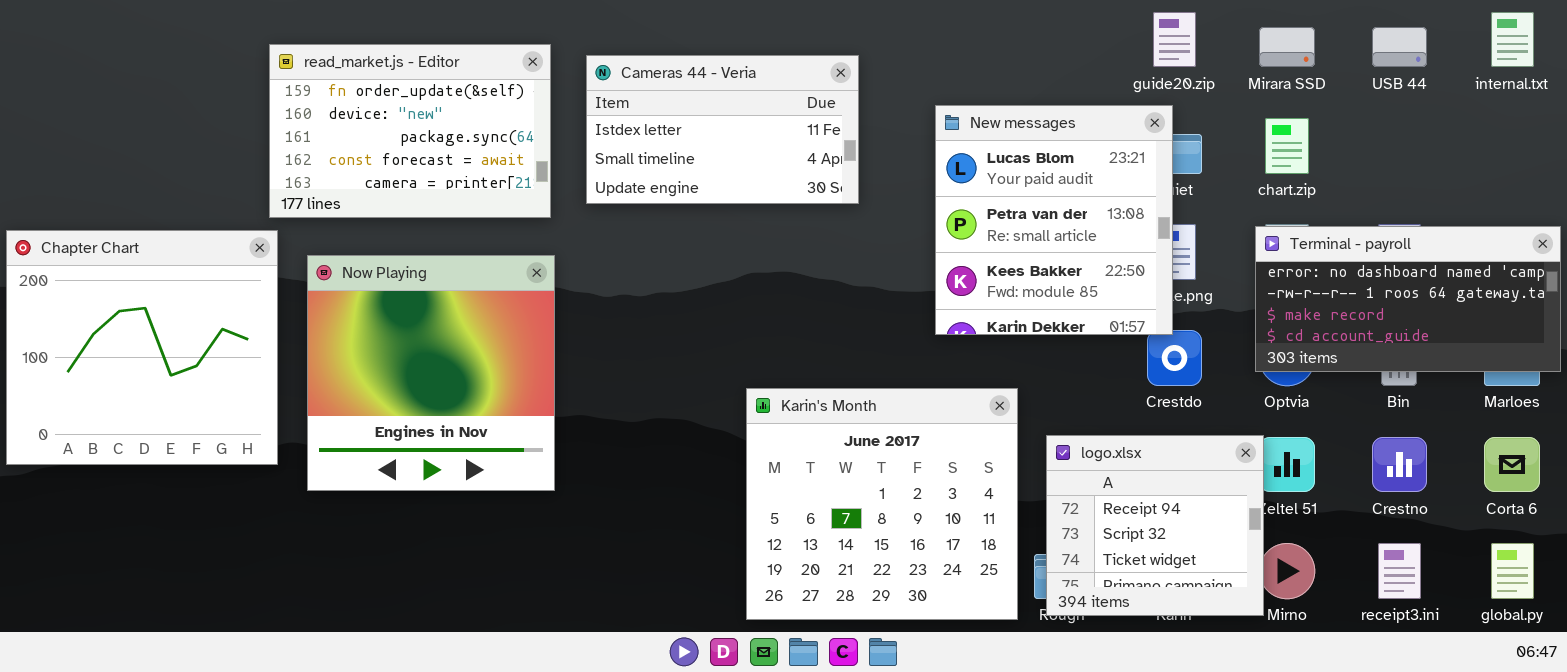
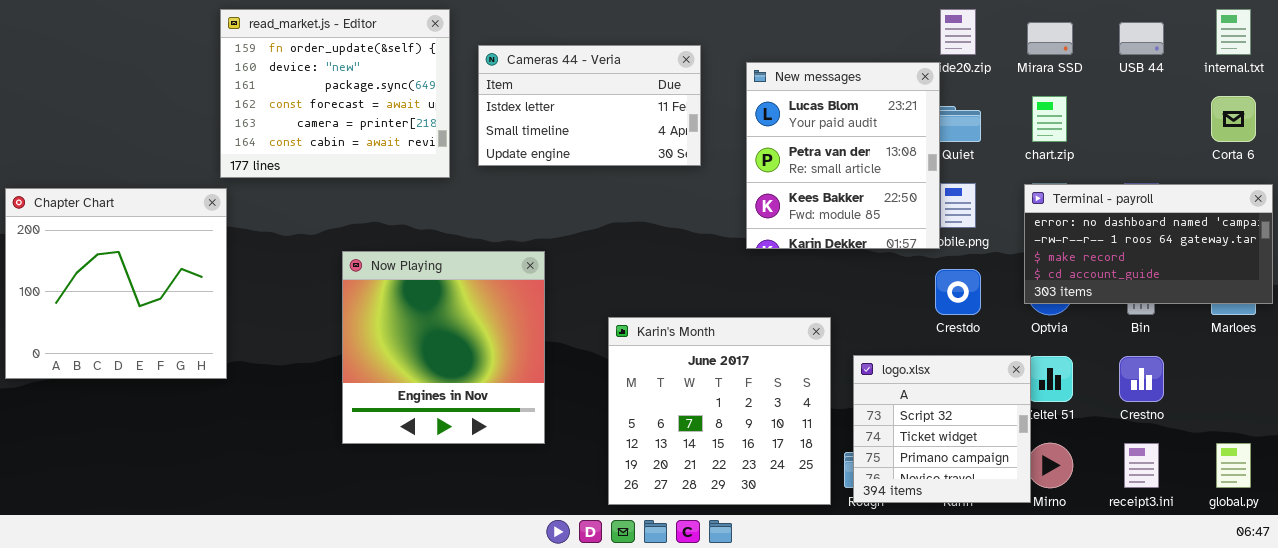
read_market.js - Editor: [269,44,551,218] -> [220,9,450,178], resized
New messages: [935,105,1173,335] -> [746,62,940,249], moved
Now Playing: [307,255,555,491] -> [342,251,545,444], moved
logo.xlsx: [1046,435,1264,616] -> [853,355,1031,503], scrolled down 1 row
Corta 6: [1484,437,1540,492] -> [1211,96,1256,142], moved

